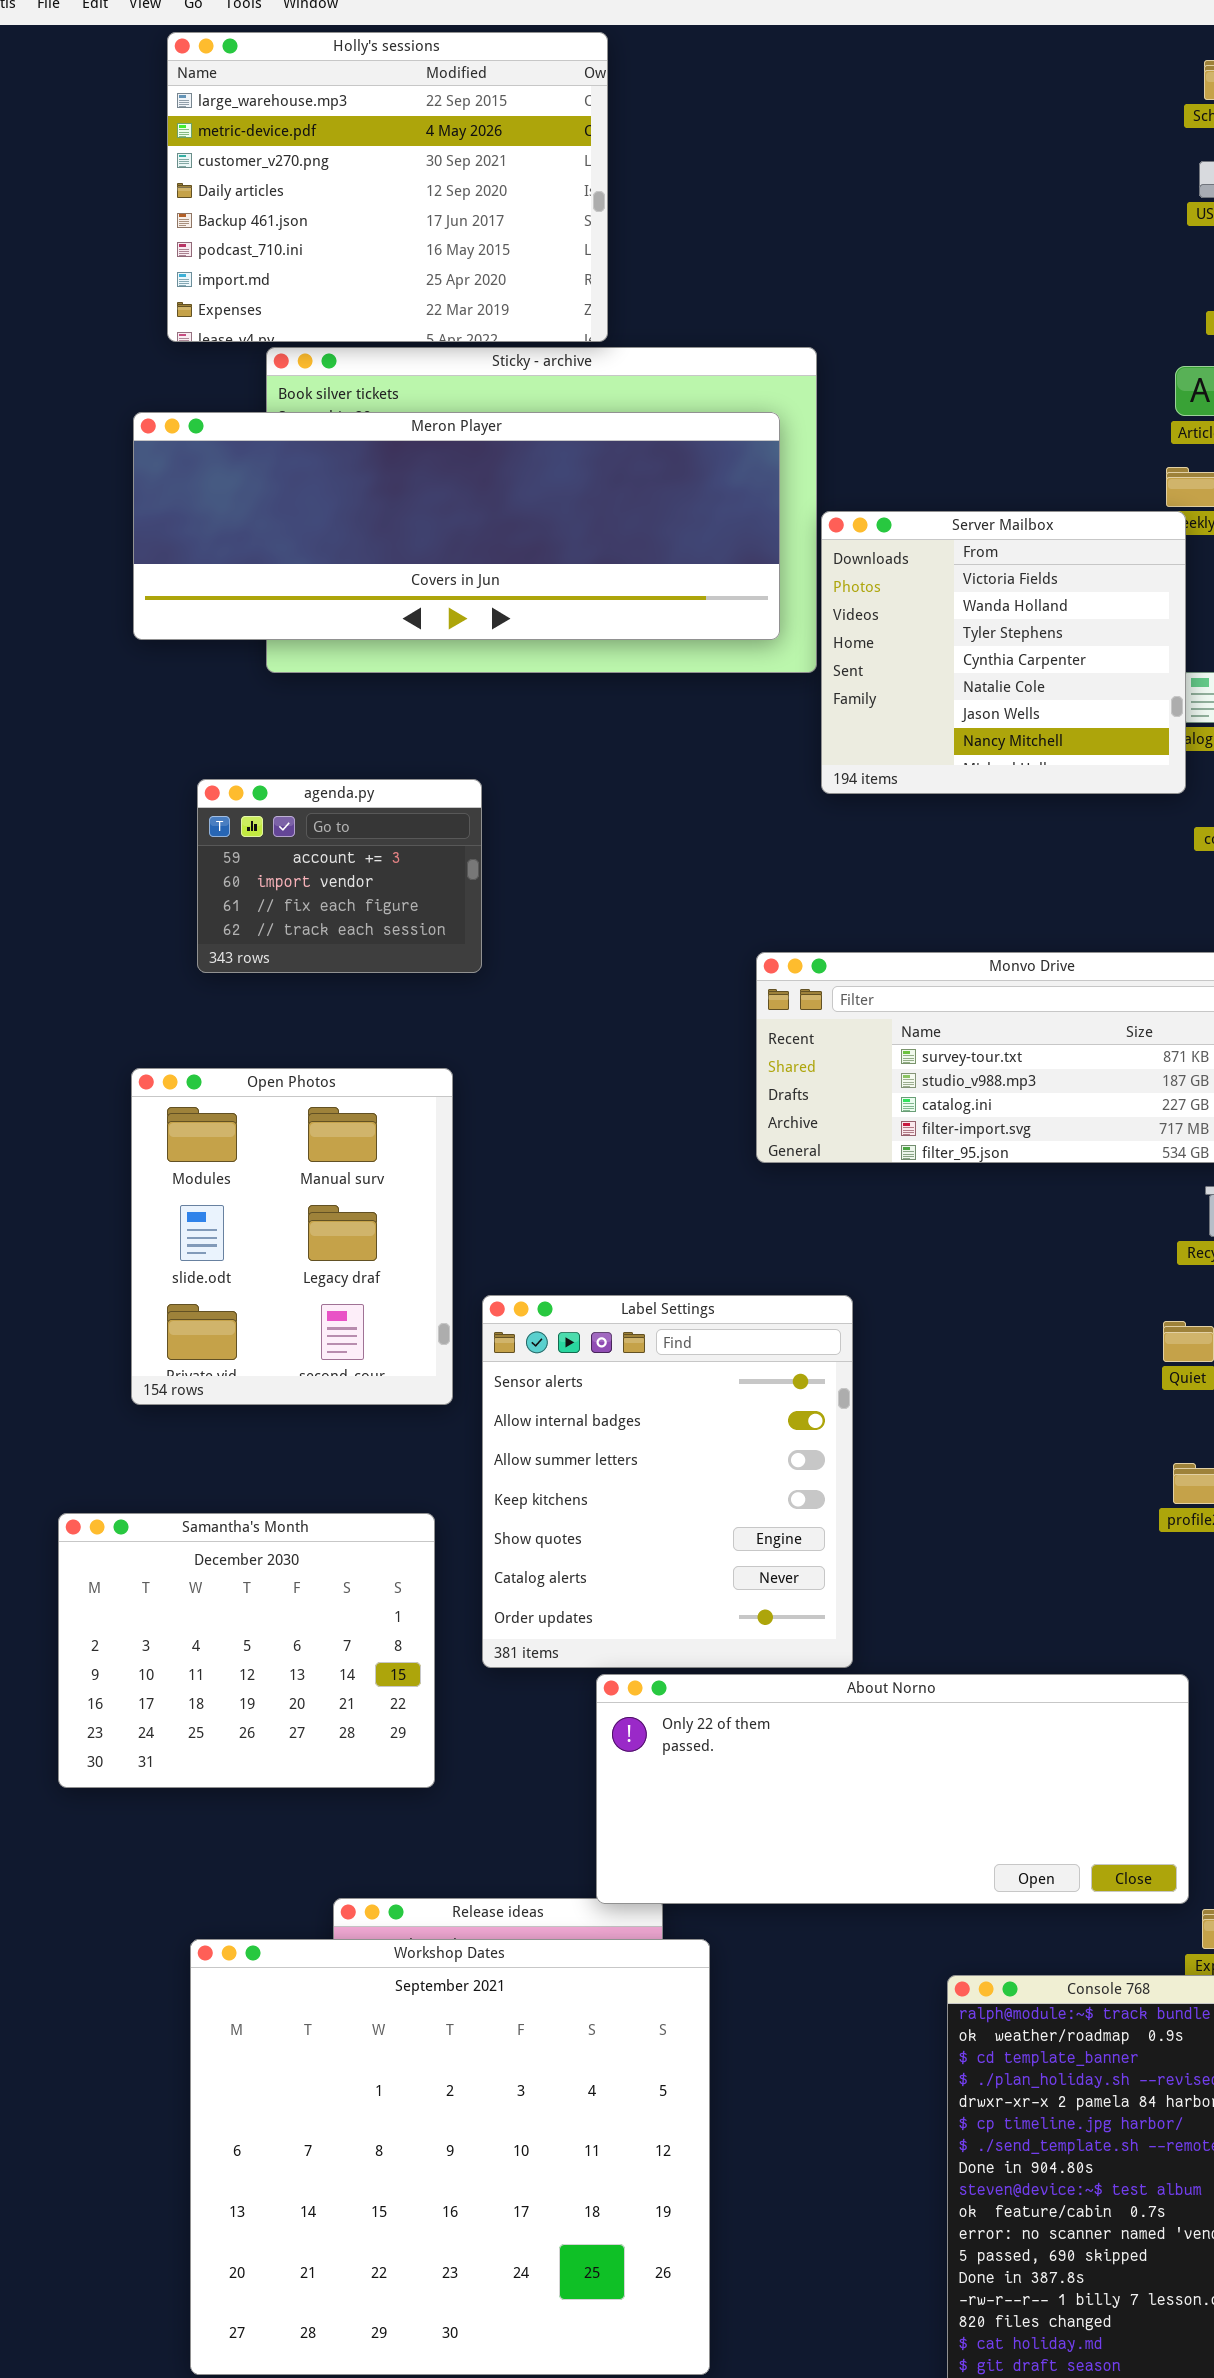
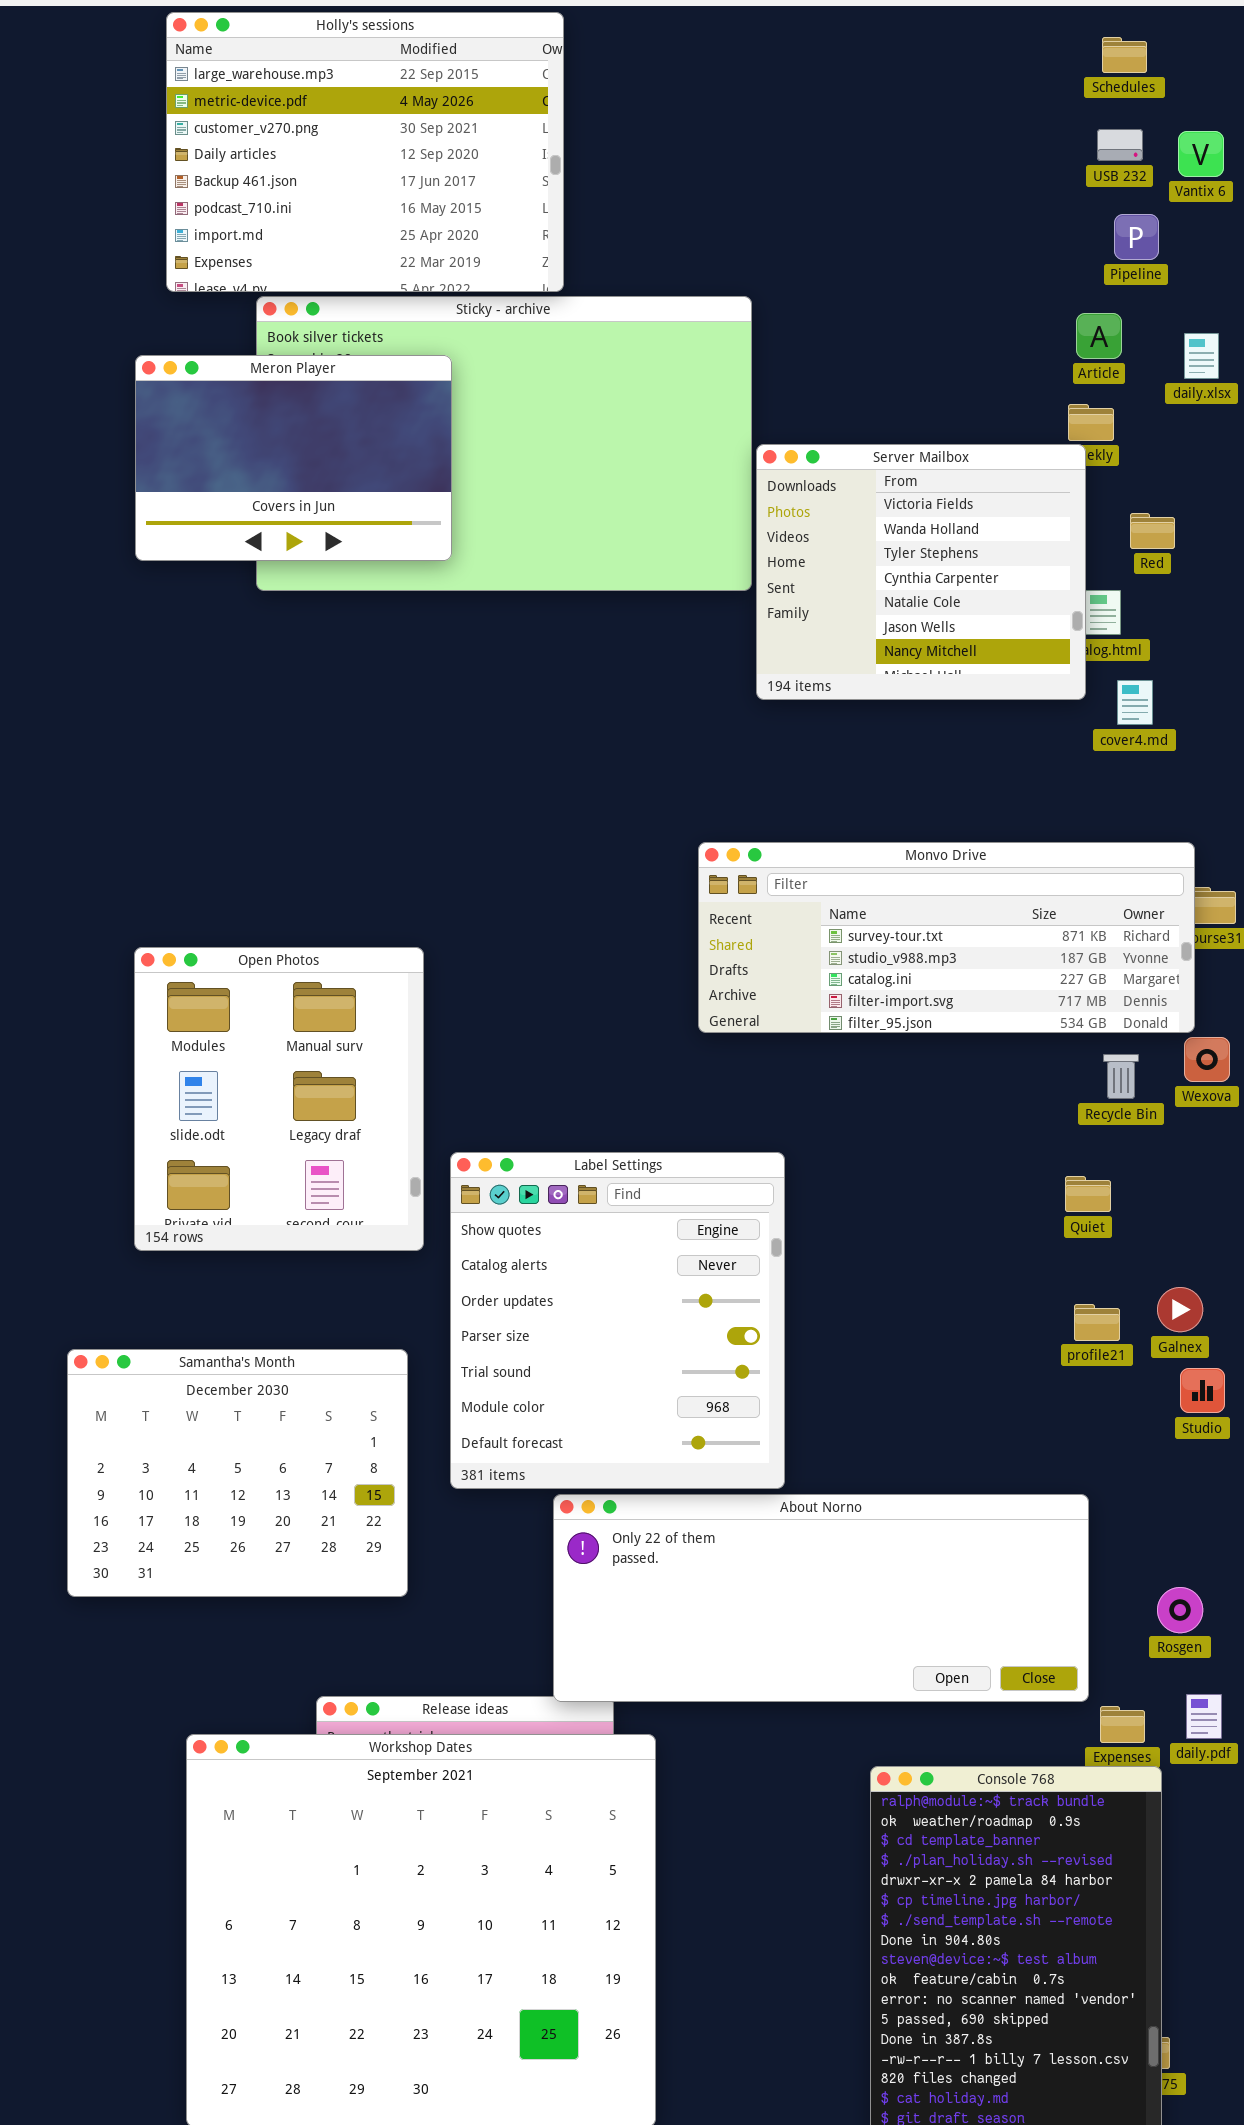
Meron Player: [133,412,780,640] -> [135,355,452,561], resized
agenda.py: [197,779,482,973] -> none, closed
Label Settings: [482,1295,853,1668] -> [450,1152,785,1489], scrolled down 4 rows

